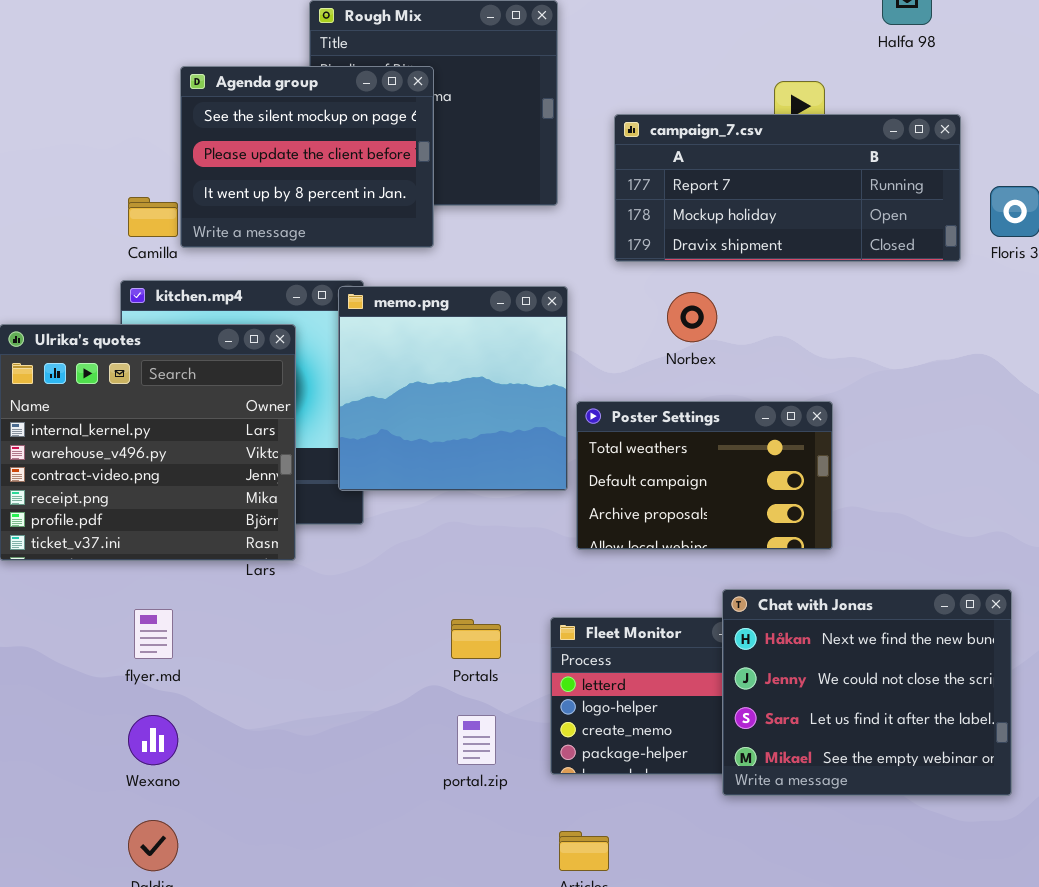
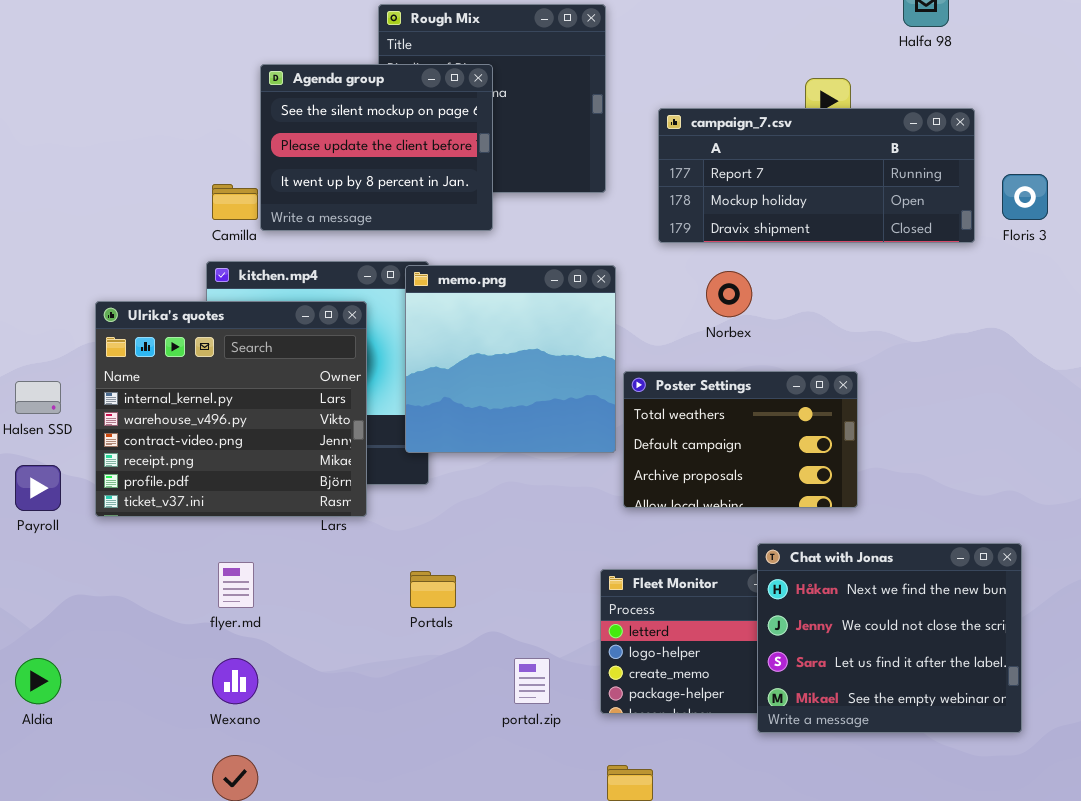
Portals: [451,619,501,659] -> [410,571,456,608], moved

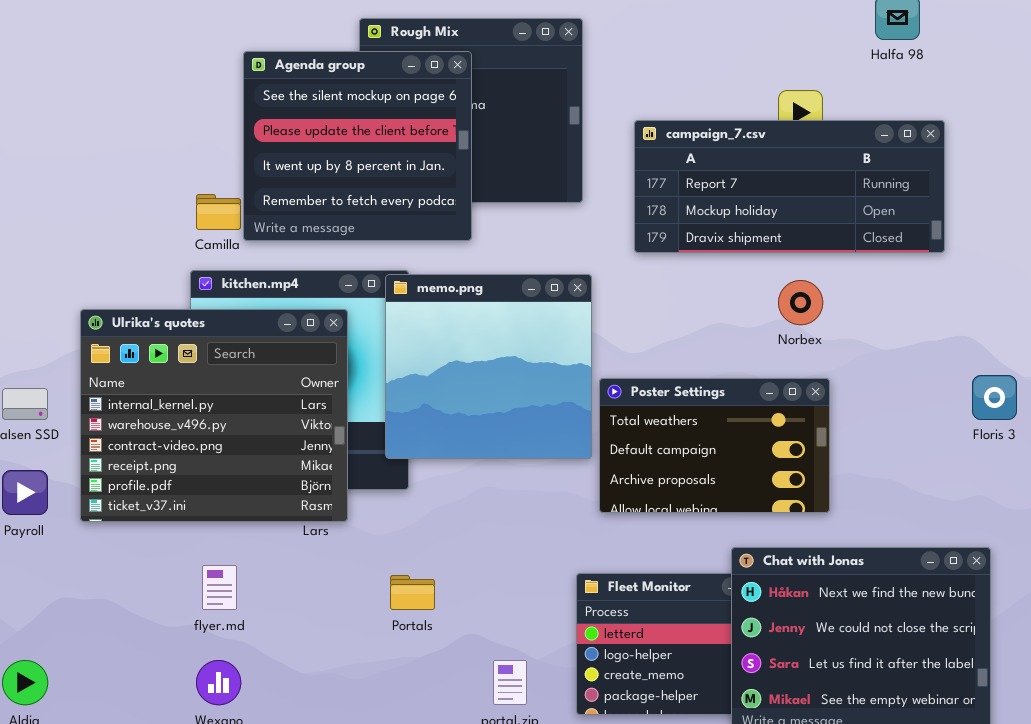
Agenda group: [260,64,493,231] -> [243,51,472,241], resized
Floris 3: [1002,174,1048,220] -> [972,375,1017,420], moved
Norbex: [706,271,752,317] -> [778,280,823,325], moved

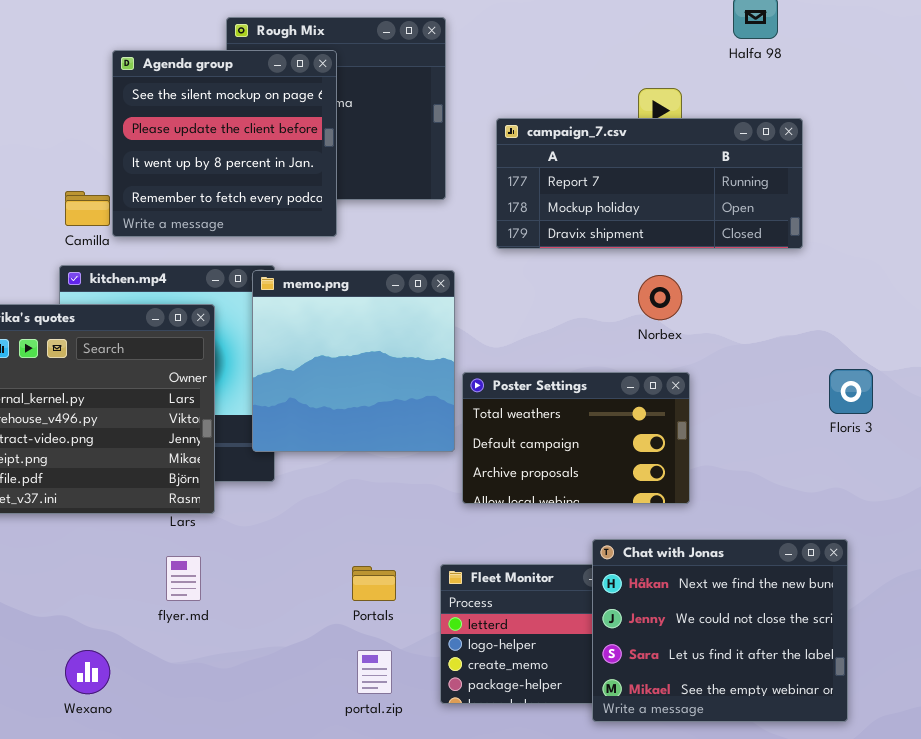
flyer.md: [202,565,237,610] -> [166,556,201,601], moved
Portals: [390,575,435,610] -> [352,566,396,601], moved

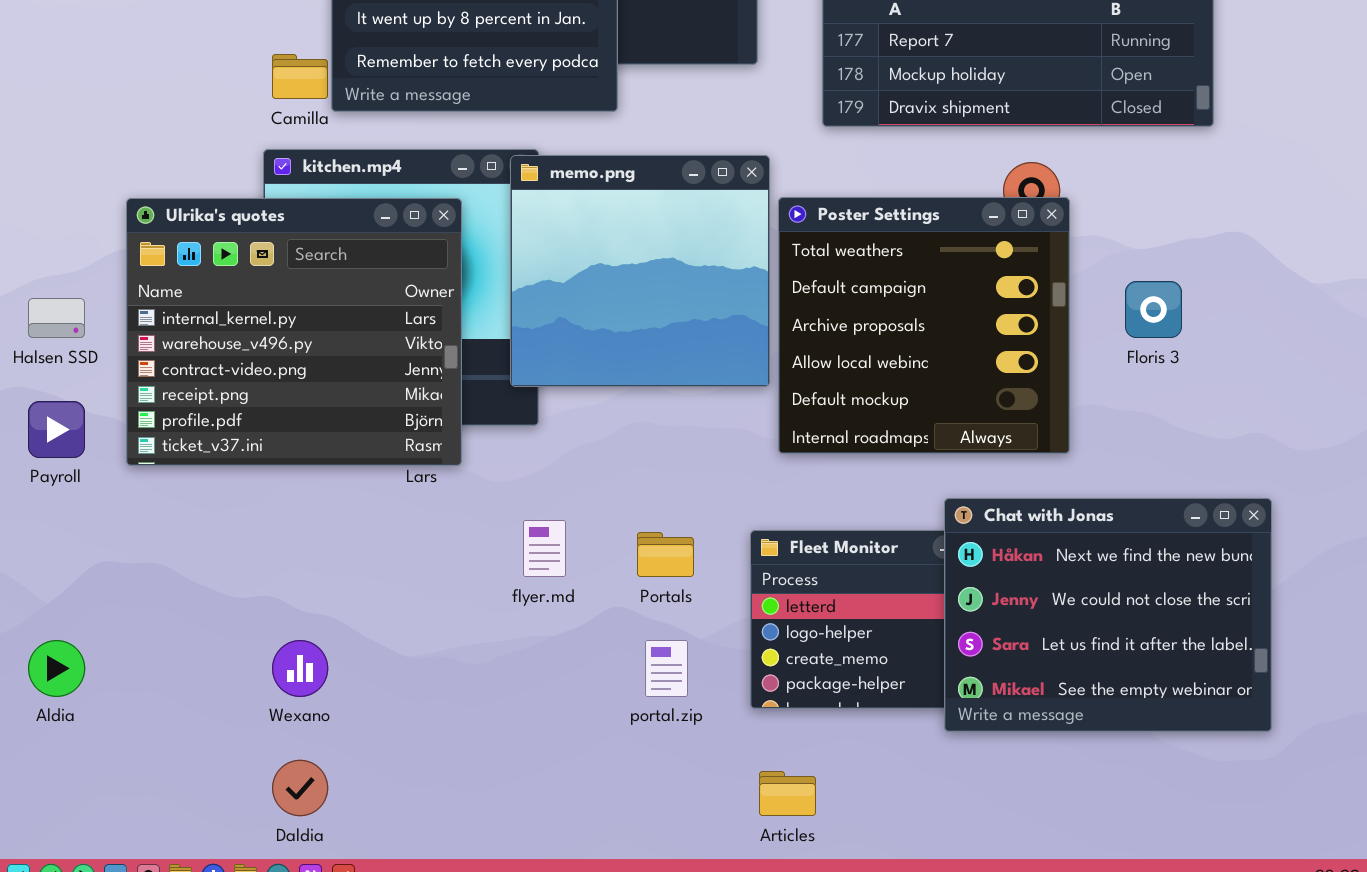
Floris 3: [829,369,873,414] -> [1125,281,1182,338], moved
Poster Settings: [462,372,690,504] -> [778,197,1070,454], resized
flyer.md: [166,556,201,601] -> [523,520,566,577], moved

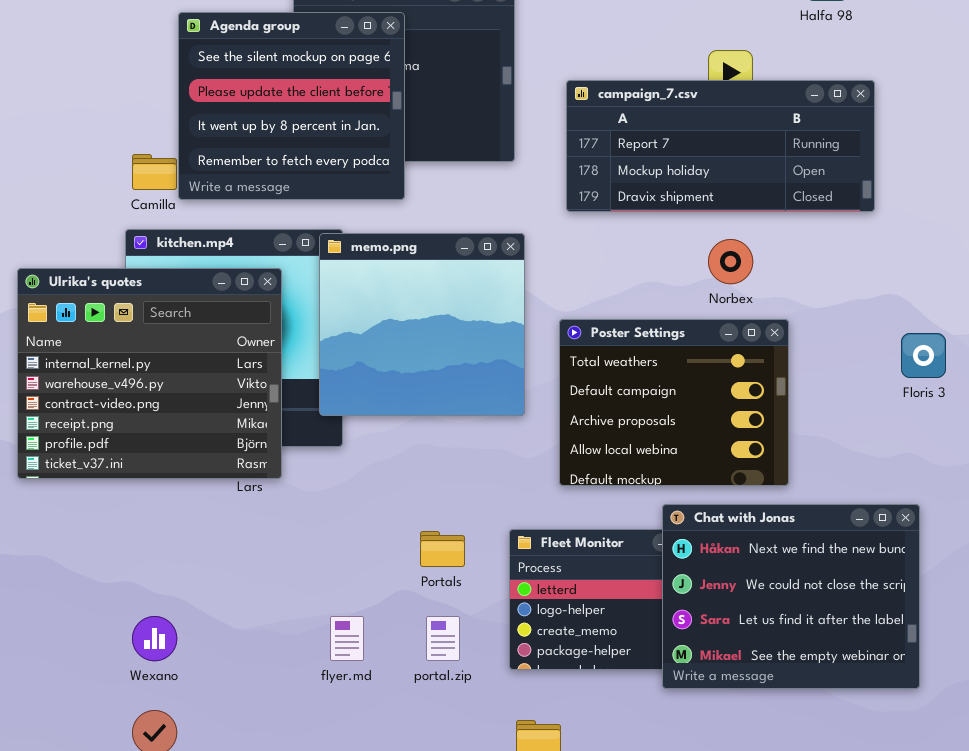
Poster Settings: [778,197,1070,454] -> [559,319,789,486], moved, resized
Floris 3: [1125,281,1182,338] -> [901,333,946,378], moved
flyer.md: [523,520,566,577] -> [330,616,364,661], moved

